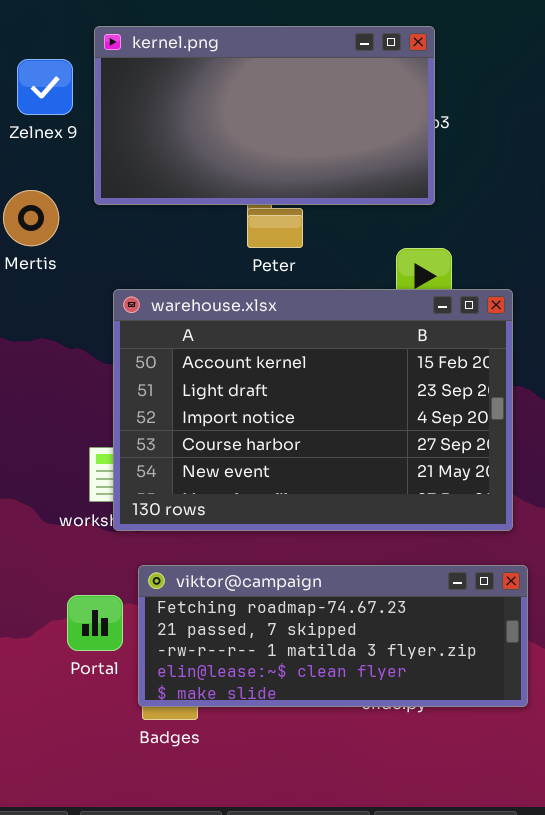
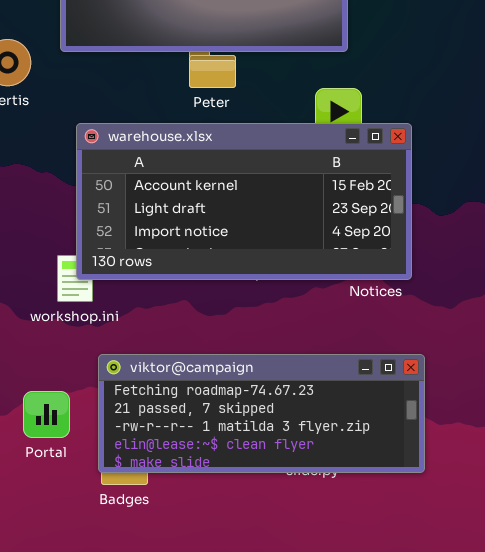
warehouse.xlsx: [113,289,513,531] -> [76,123,412,280], resized
Portal: [67,595,123,651] -> [23,391,70,438], moved

